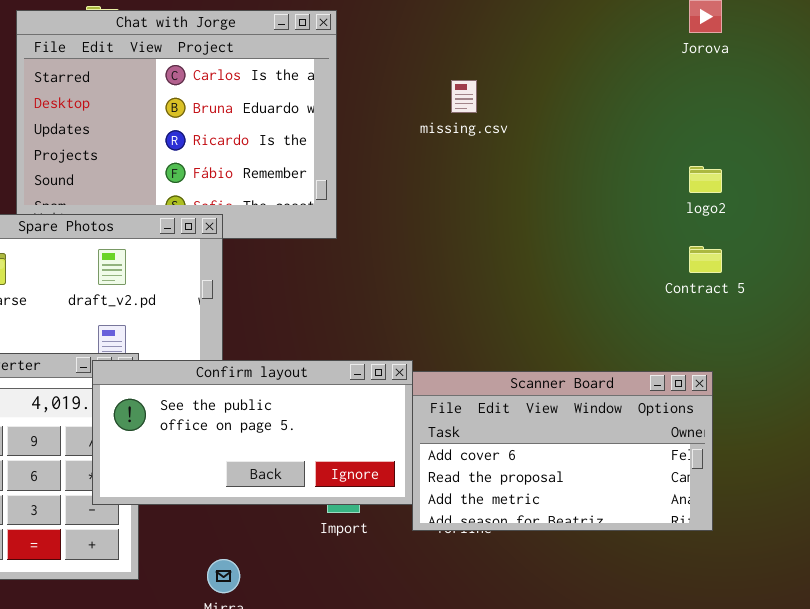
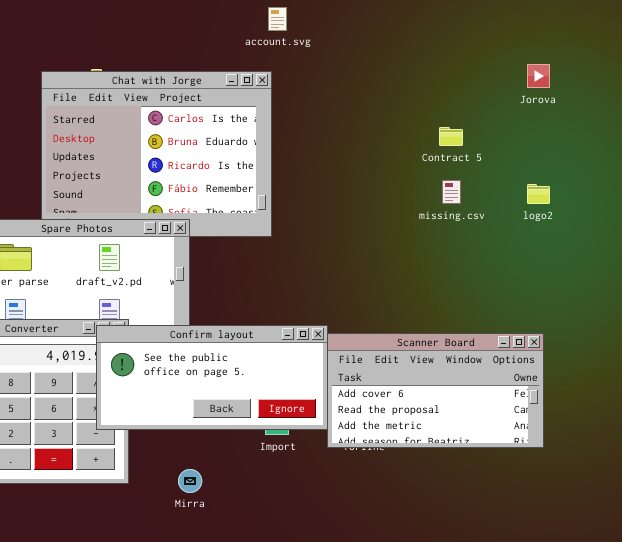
missing.csv: [451,80,477,113] -> [442,180,461,204], moved
Contract 5: [689,246,722,273] -> [439,127,463,146], moved

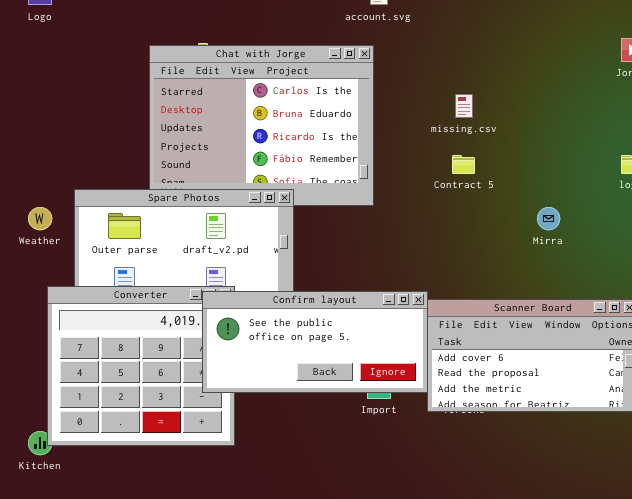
Contract 5: [439,127,463,146] -> [452,155,475,174], moved
missing.csv: [442,180,461,204] -> [455,94,473,118], moved
Mirra: [178,469,202,493] -> [537,207,560,230], moved

